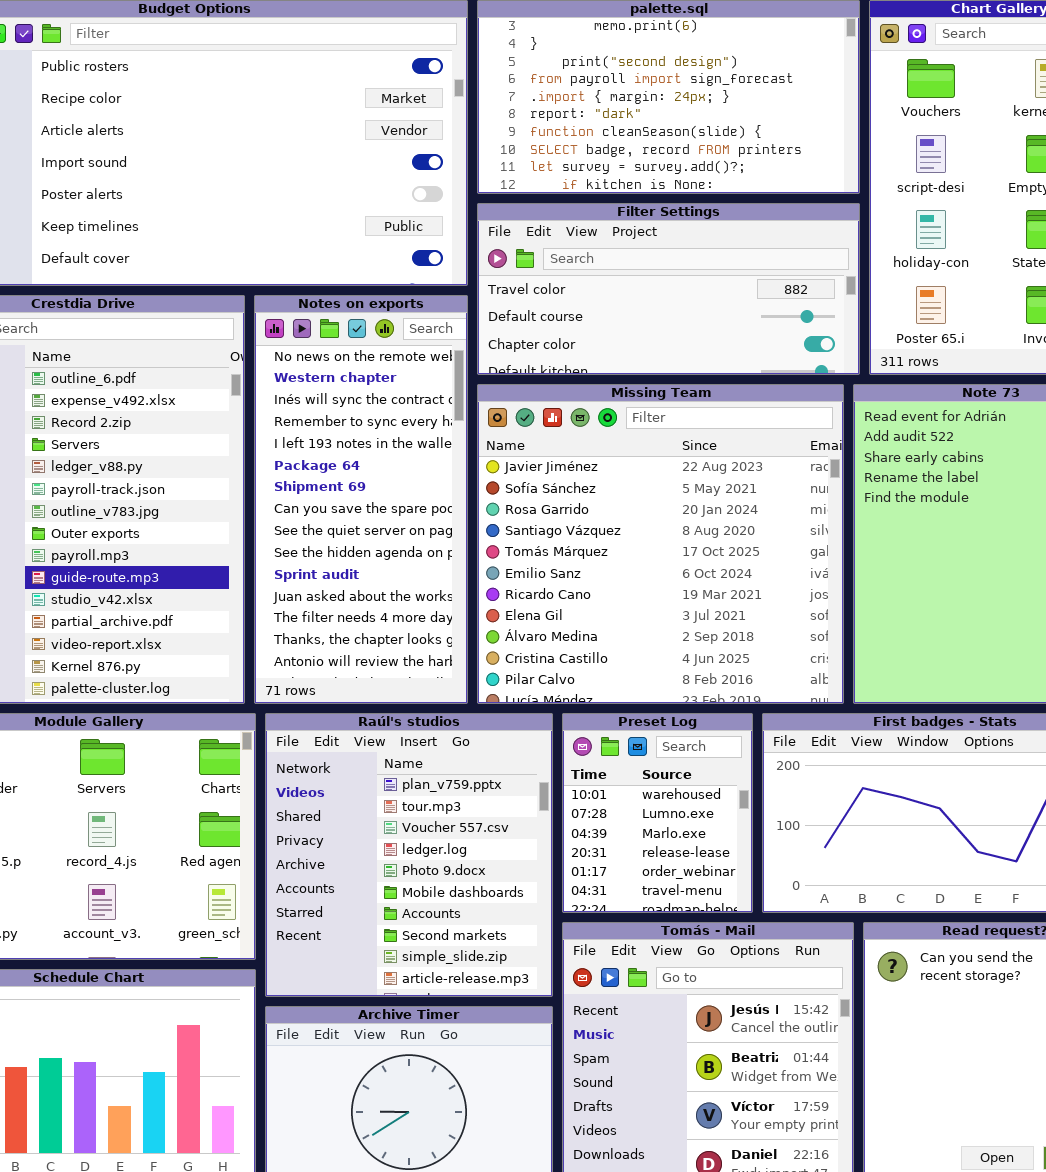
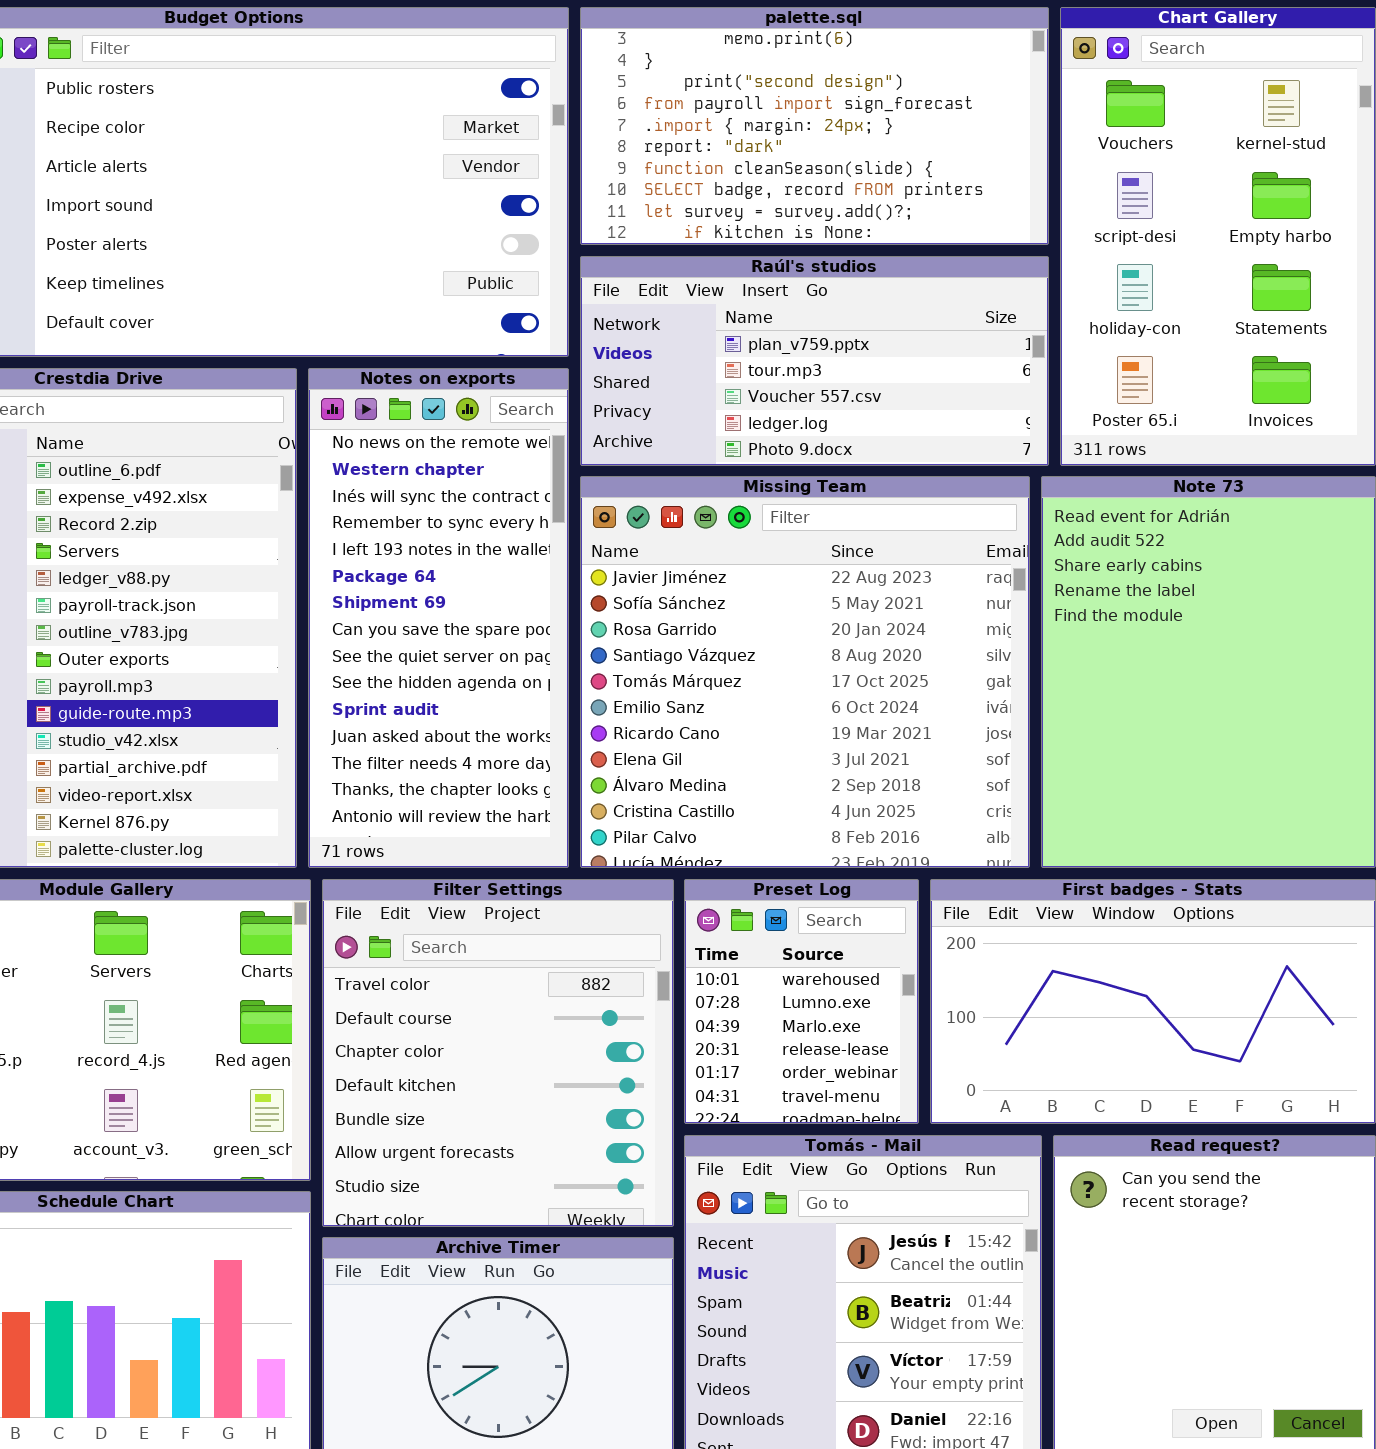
Filter Settings: [477,203,860,375] -> [322,879,674,1227], moved, resized
Raúl's studios: [265,713,553,997] -> [580,256,1049,466], moved, resized

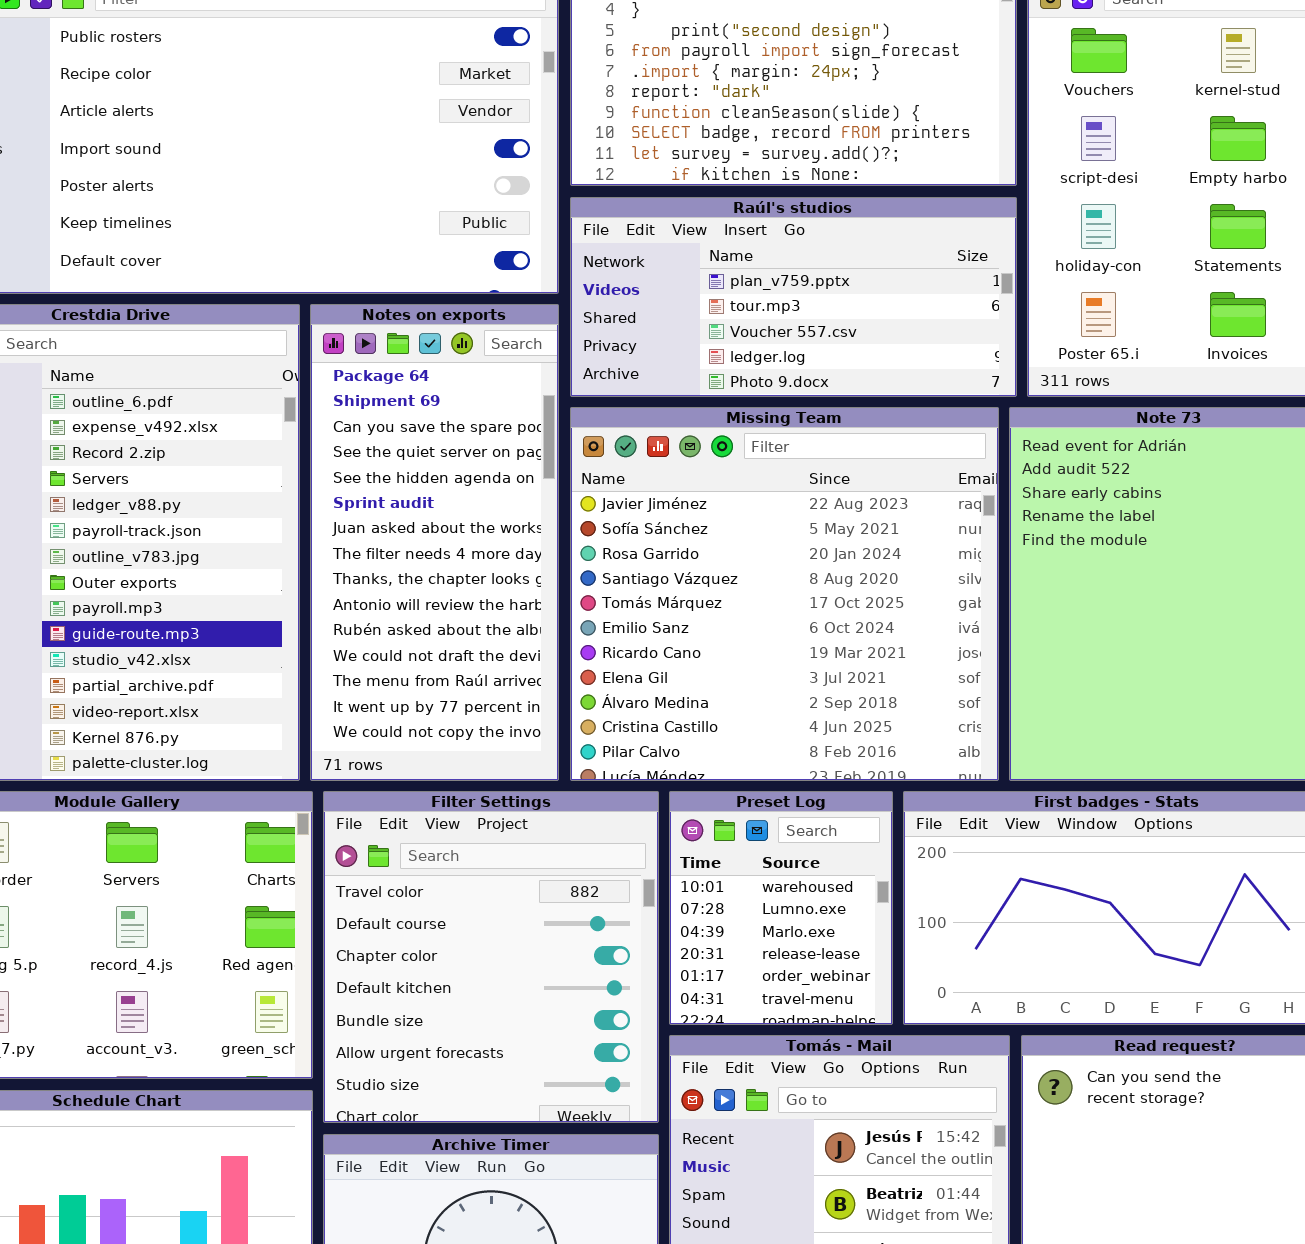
Notes on exports: [308,368,569,868] -> [310,304,559,781], scrolled down 5 rows

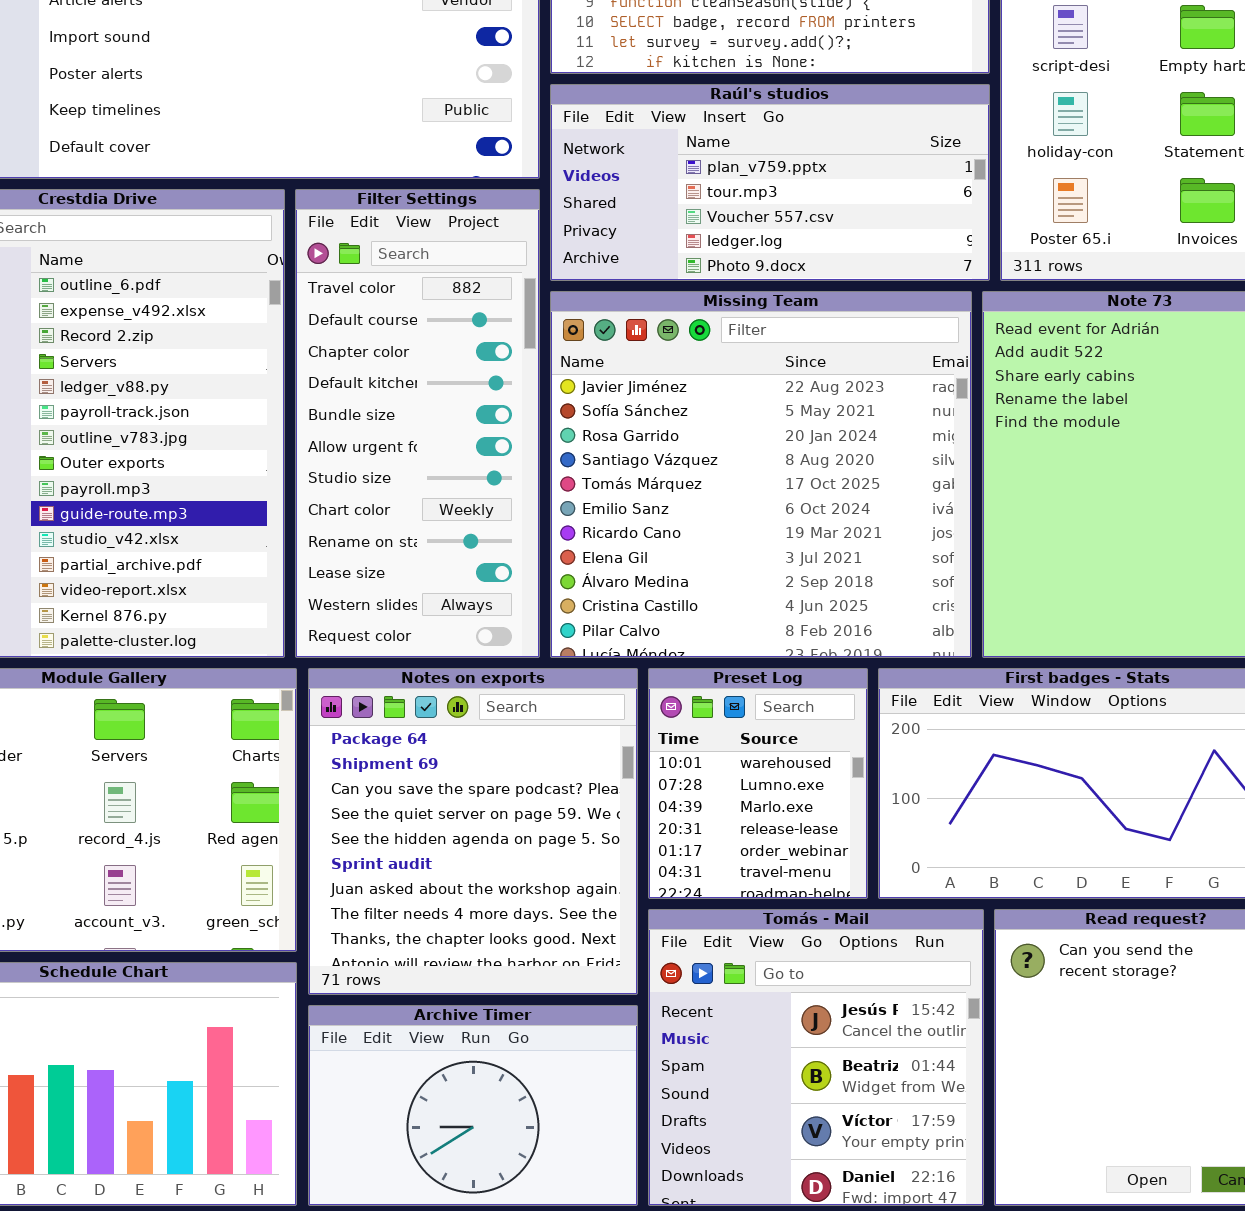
Notes on exports: [310,304,559,781] -> [308,668,638,995], moved, resized
Filter Settings: [323,791,659,1123] -> [295,189,540,658], moved, resized

